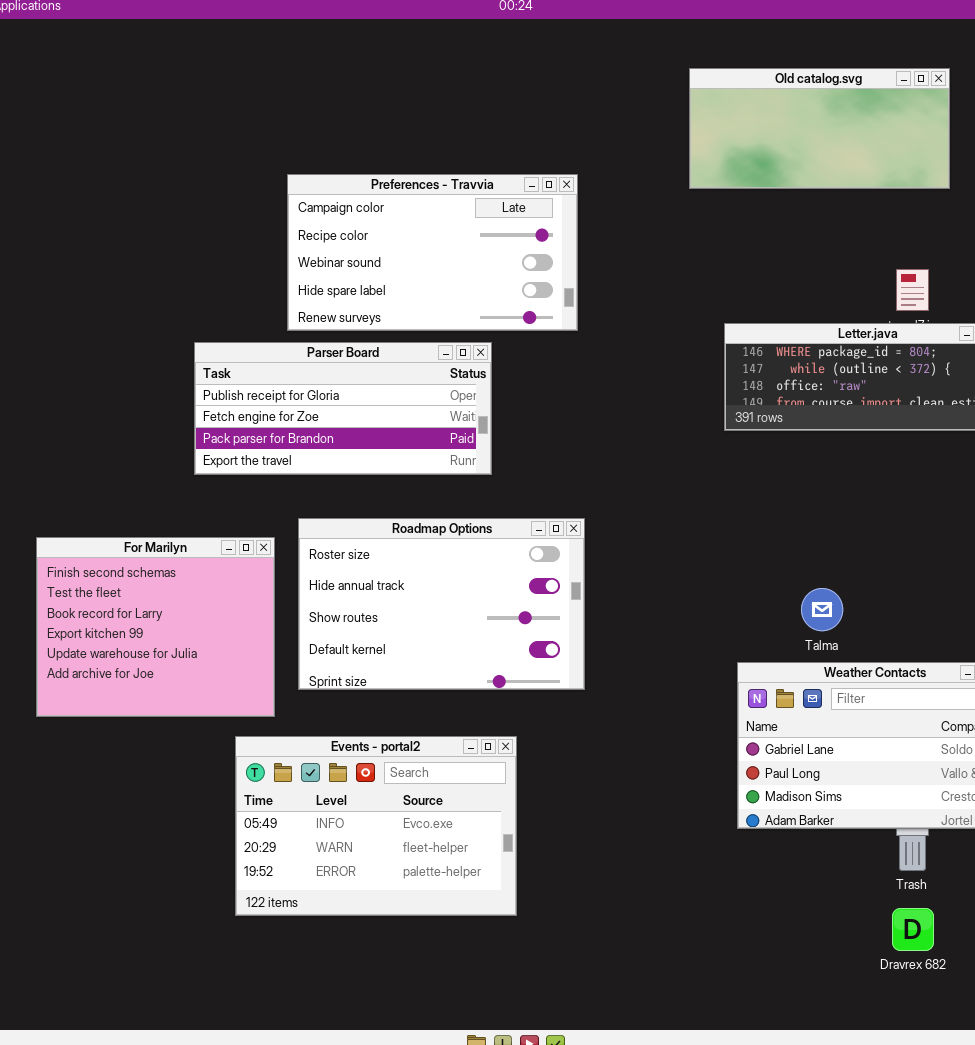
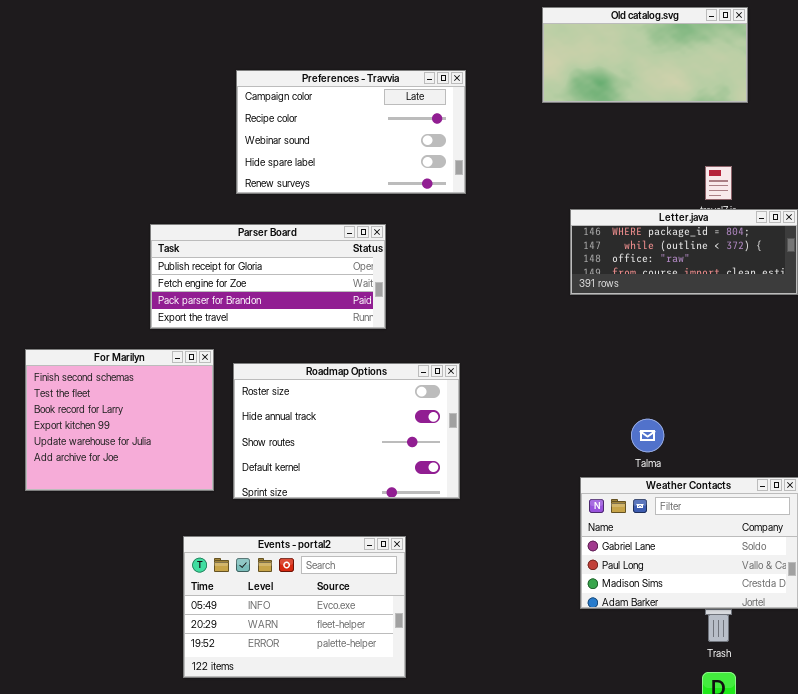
Preferences - Travvia: [287,174,578,331] -> [236,70,466,194], moved
For Marilyn: [36,537,275,717] -> [25,349,214,491], moved

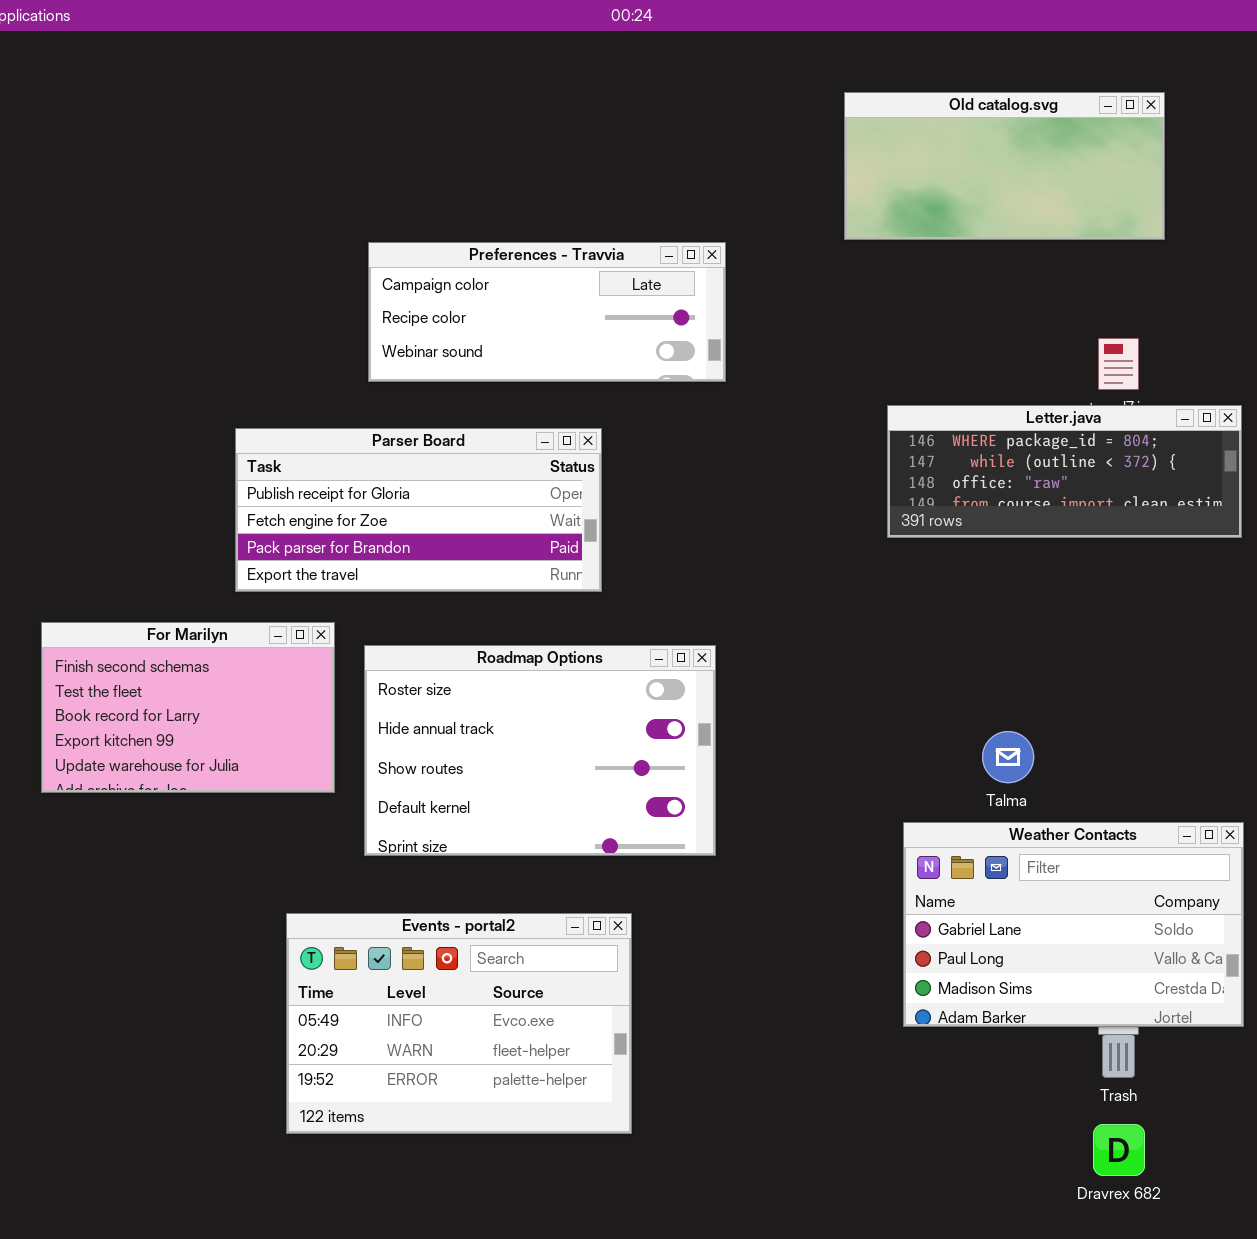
Preferences - Travvia: [236,70,466,194] -> [368,242,726,382], resized
For Marilyn: [25,349,214,491] -> [41,622,335,793], resized

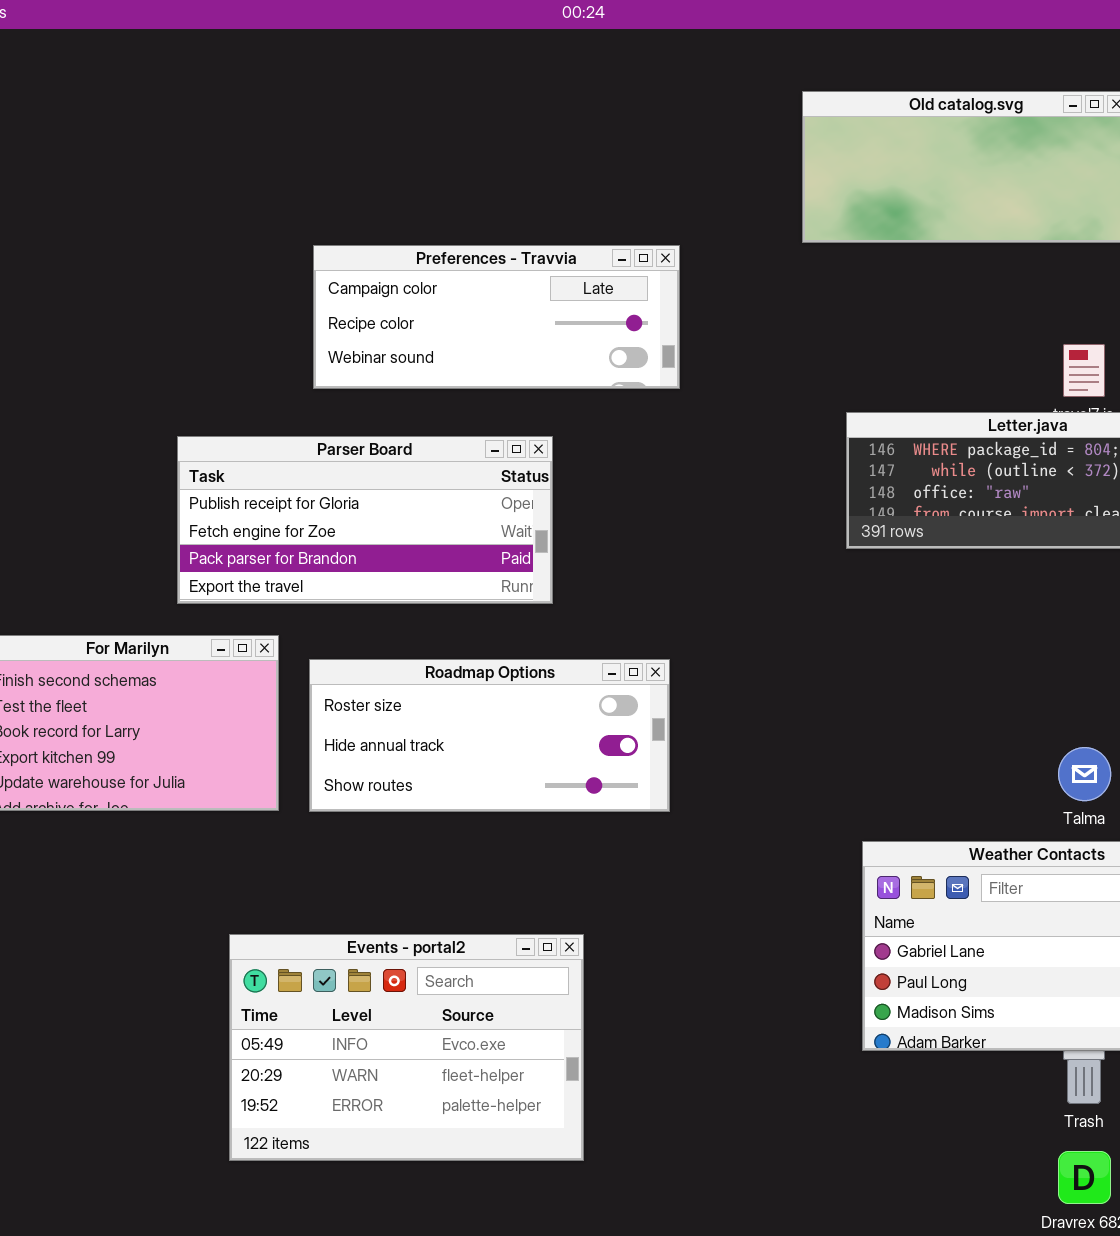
Roadmap Options: [364,645,716,856] -> [309,659,670,812], resized
Talma: [982,731,1034,783] -> [1058,747,1111,801], moved

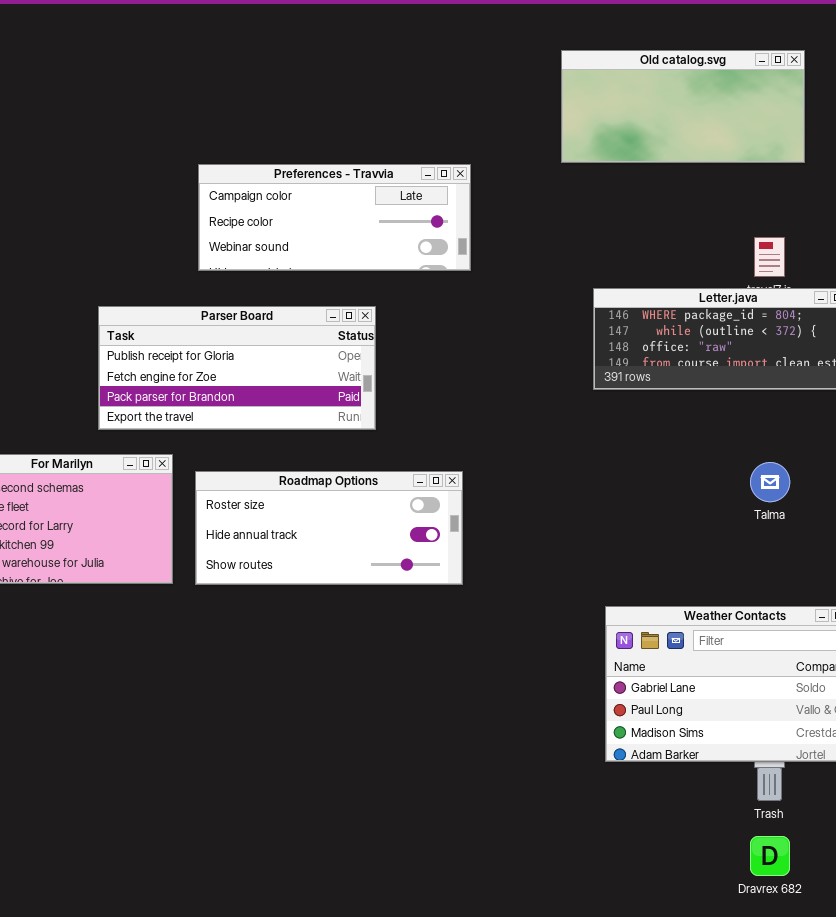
Talma: [1058,747,1111,801] -> [750,462,790,502], moved
Events - portal2: [229,934,584,1161] -> none, closed

